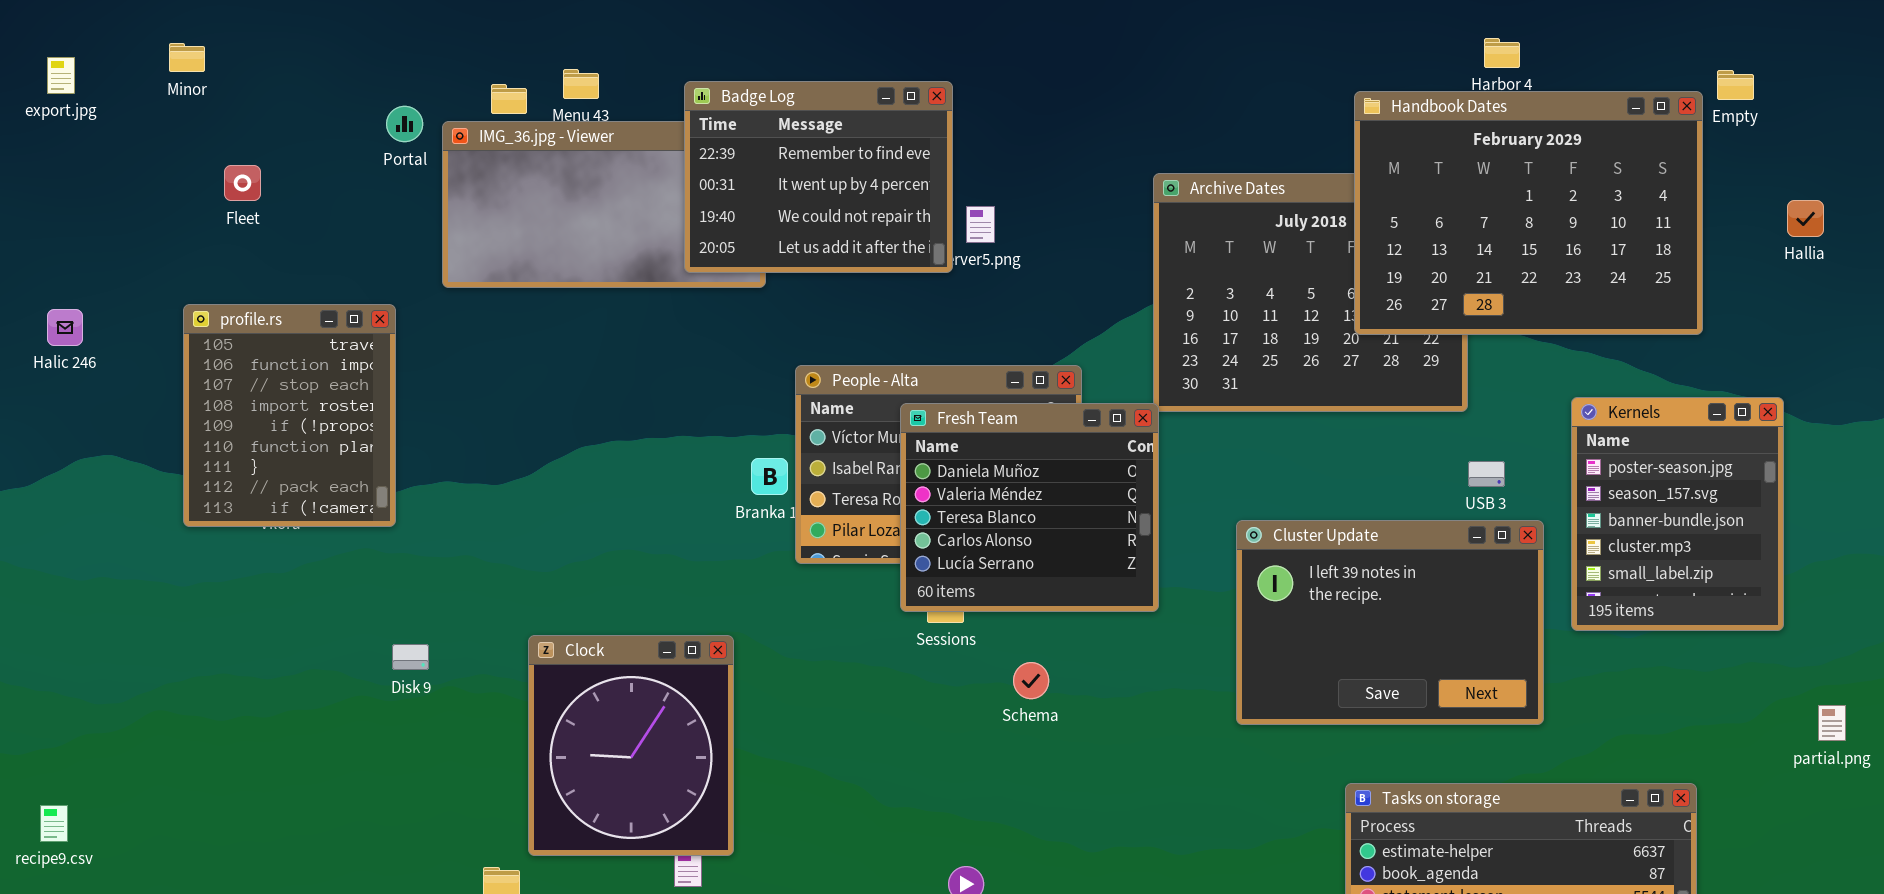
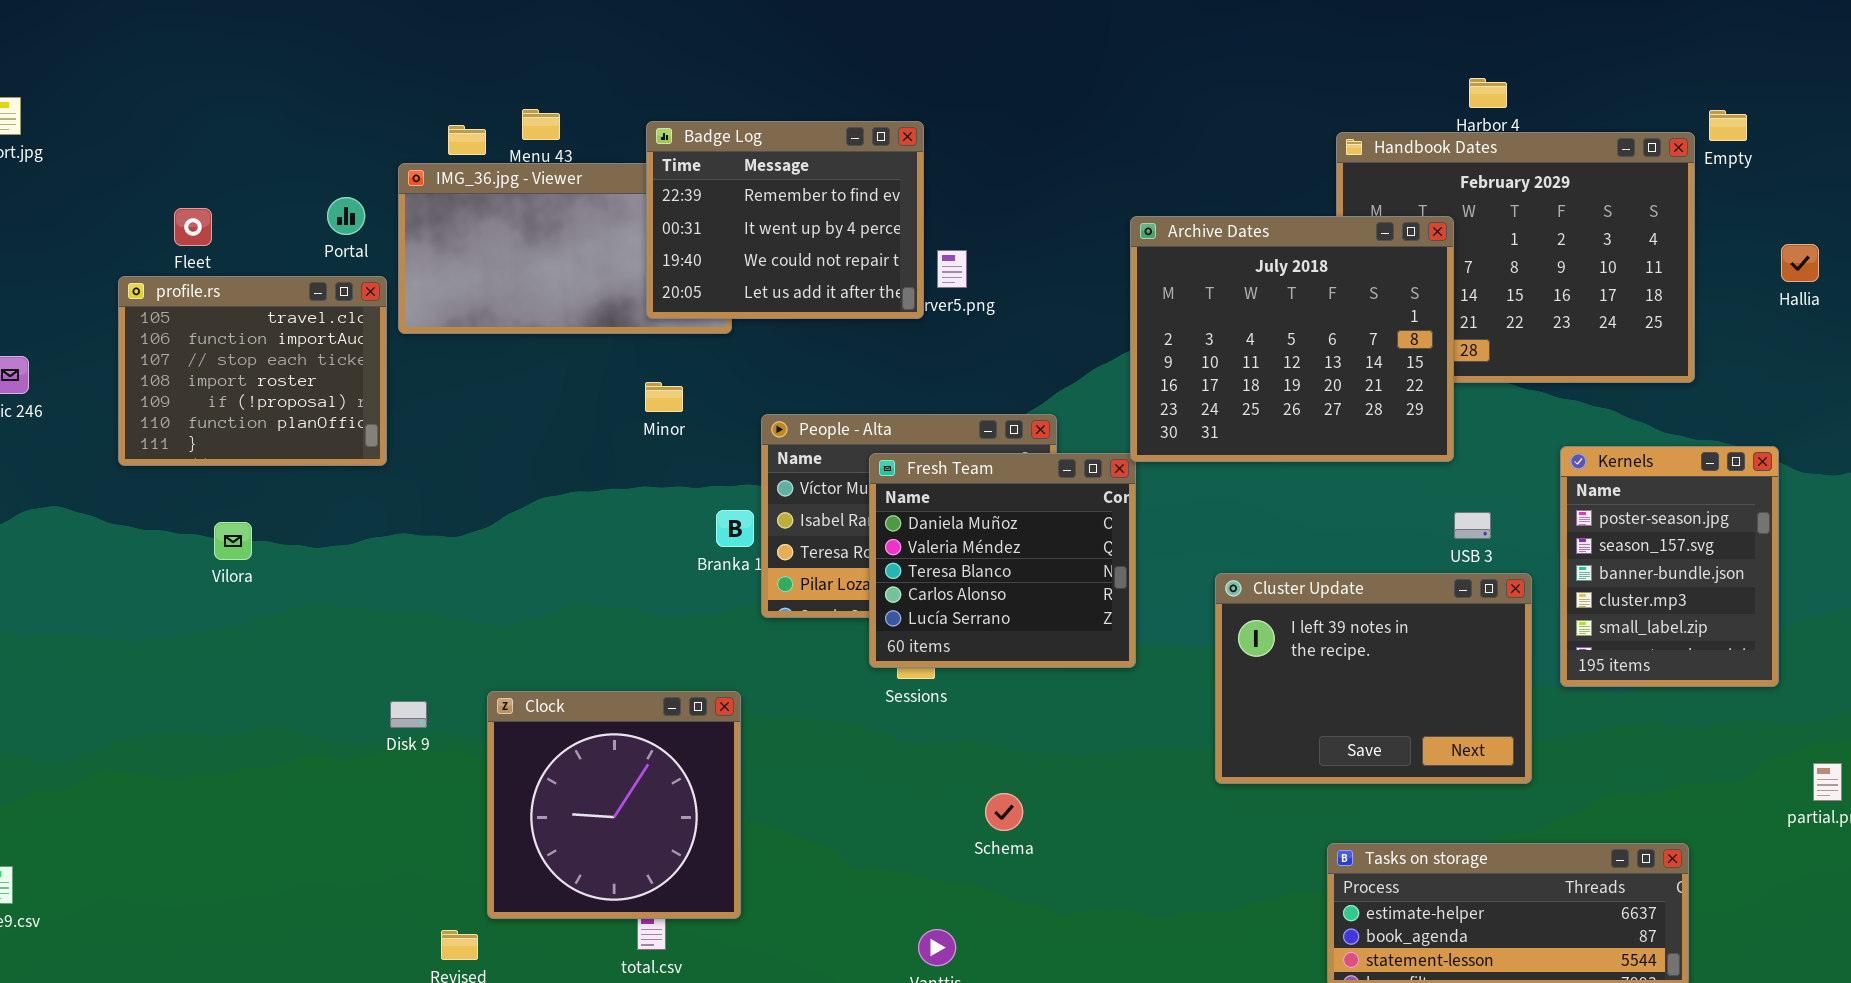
Minor: [169,43,205,72] -> [645,382,683,412], moved
Portal: [386,106,423,142] -> [327,197,365,235], moved
Archive Dates: [1153,173,1468,412] -> [1130,216,1454,462], raised
profile.rs: [183,304,396,527] -> [118,276,387,466], moved, resized
Clock: [528,635,734,856] -> [487,691,741,919], resized
Disk 9: [392,644,429,670] -> [390,701,427,728], moved
Schema: [1013,662,1049,699] -> [985,793,1023,831], moved

